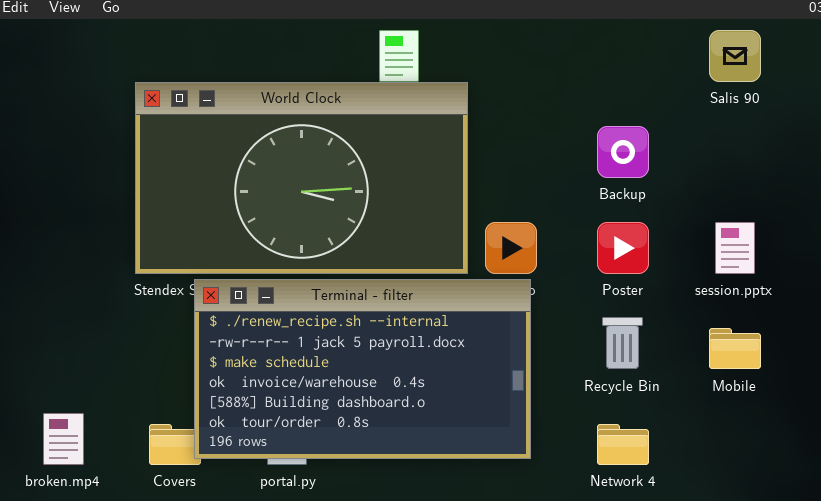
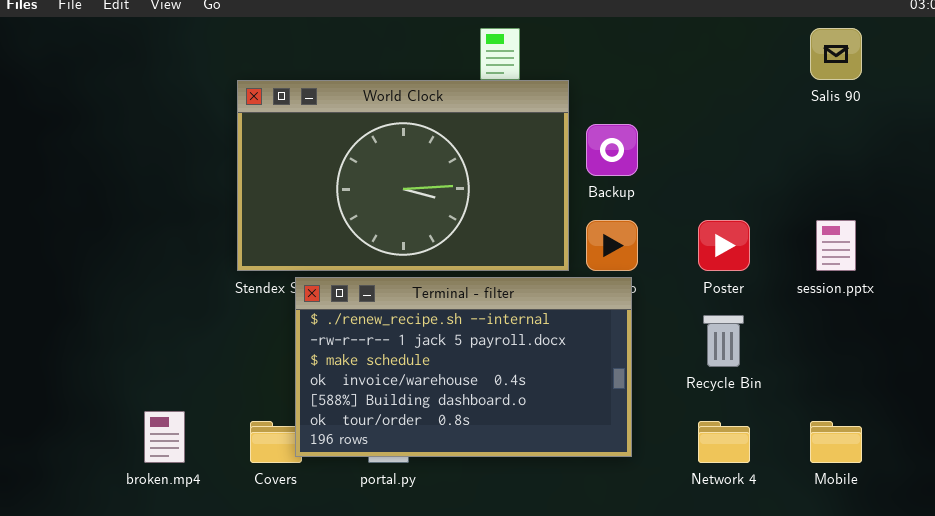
Backup: [597,126,649,178] -> [586,124,638,176], moved
Mobile: [709,328,761,369] -> [810,421,862,463], moved

